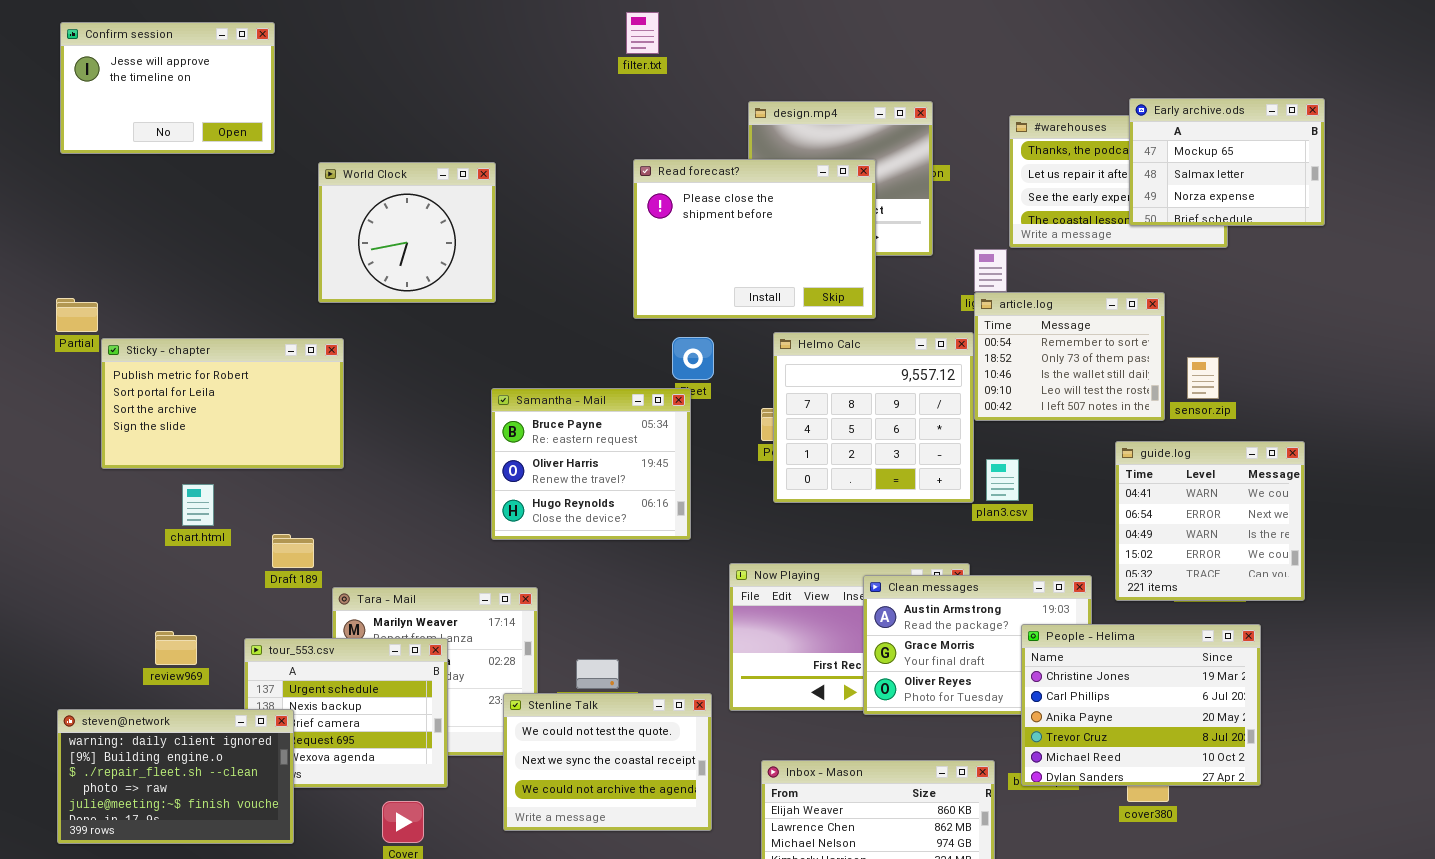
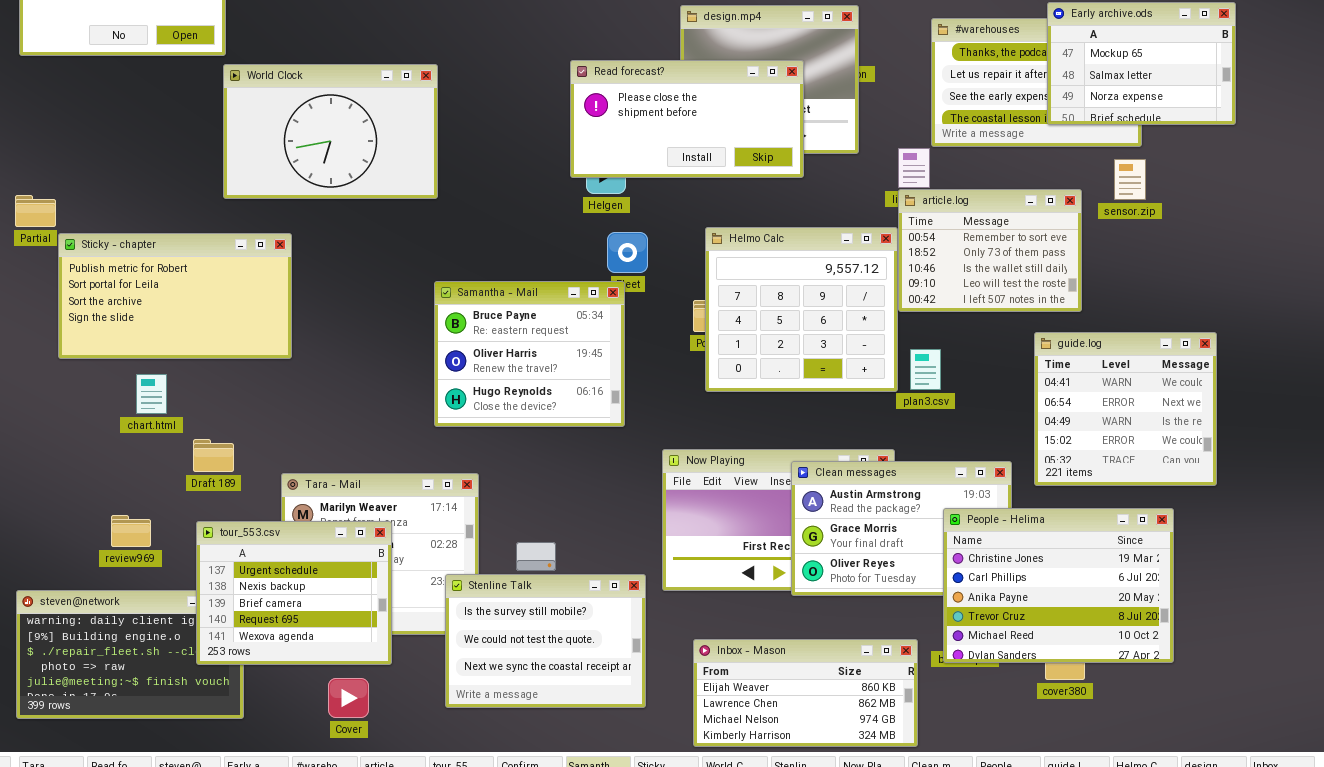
Read forecast?: [633,159,876,319] -> [570,60,804,178], resized
World Clock: [318,162,496,303] -> [223,64,438,199], resized
sensor.zip: [1187,357,1219,399] -> [1114,159,1146,200], moved
Draft 189: [272,534,314,568] -> [193,439,234,472], moved
tour_553.csv: [244,638,448,788] -> [196,521,392,665], raised
Stenline Talk: [503,693,712,831] -> [445,574,646,708], scrolled up 1 row

